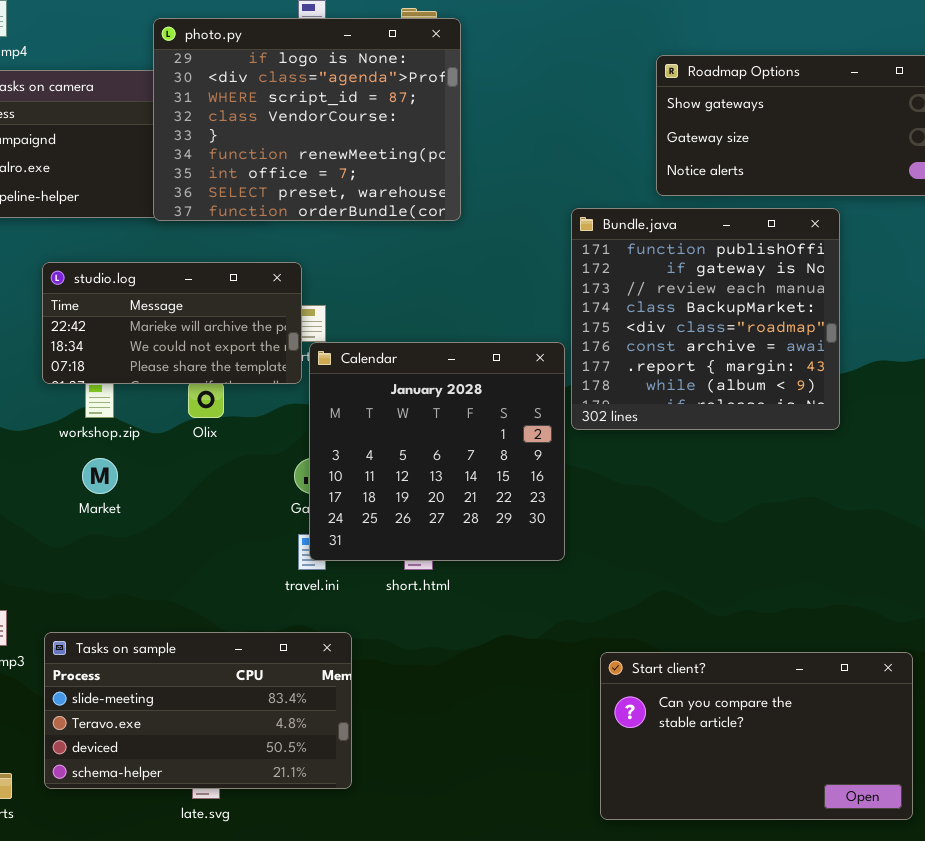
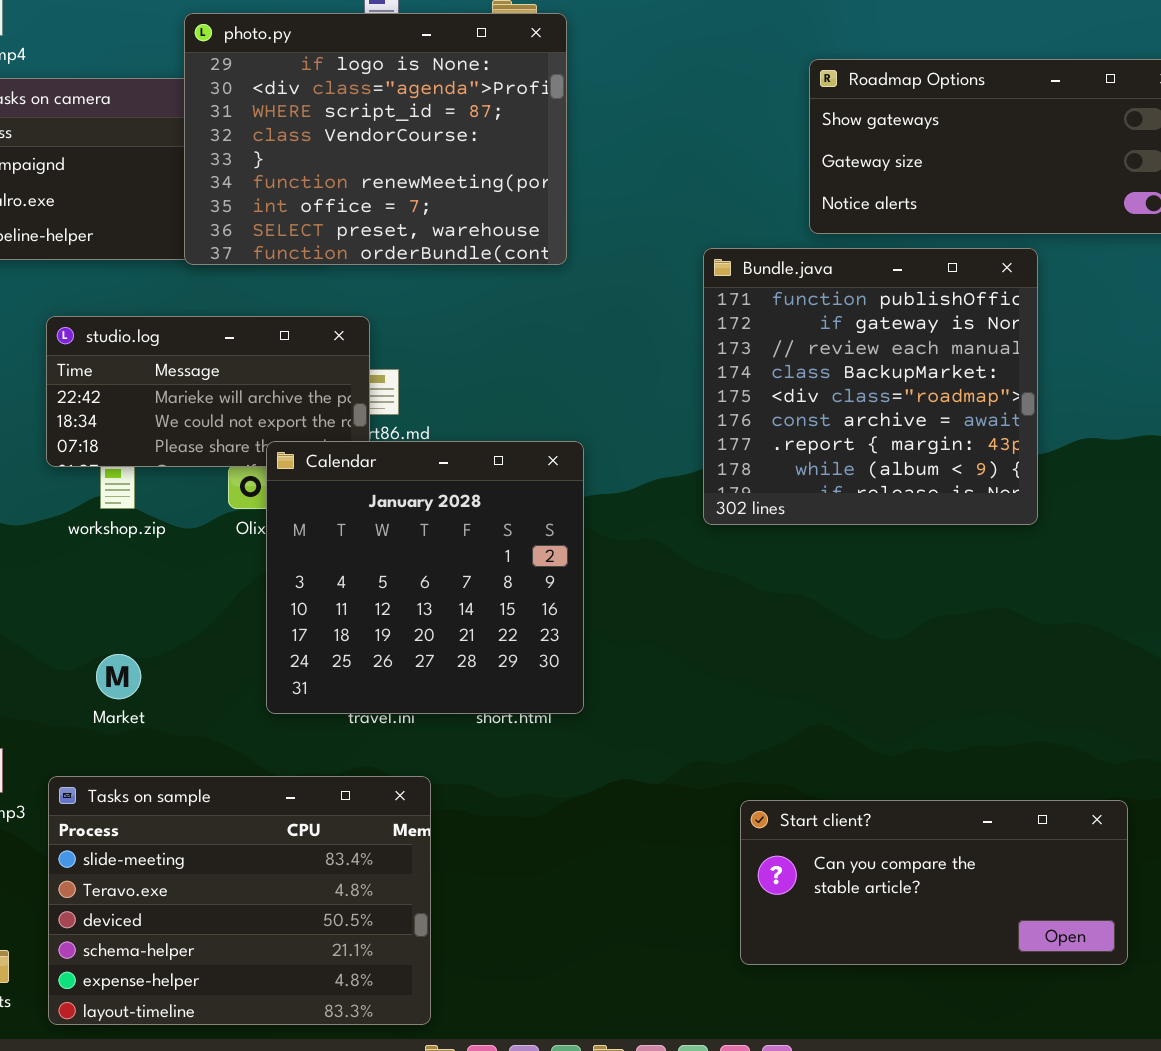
Calendar: [309,342,565,561] -> [266,441,584,714], moved
Market: [82,458,118,494] -> [96,654,141,699], moved
Tasks on sample: [44,632,352,789] -> [48,776,431,1025], resized
Start client?: [600,652,913,820] -> [740,800,1128,965], resized

